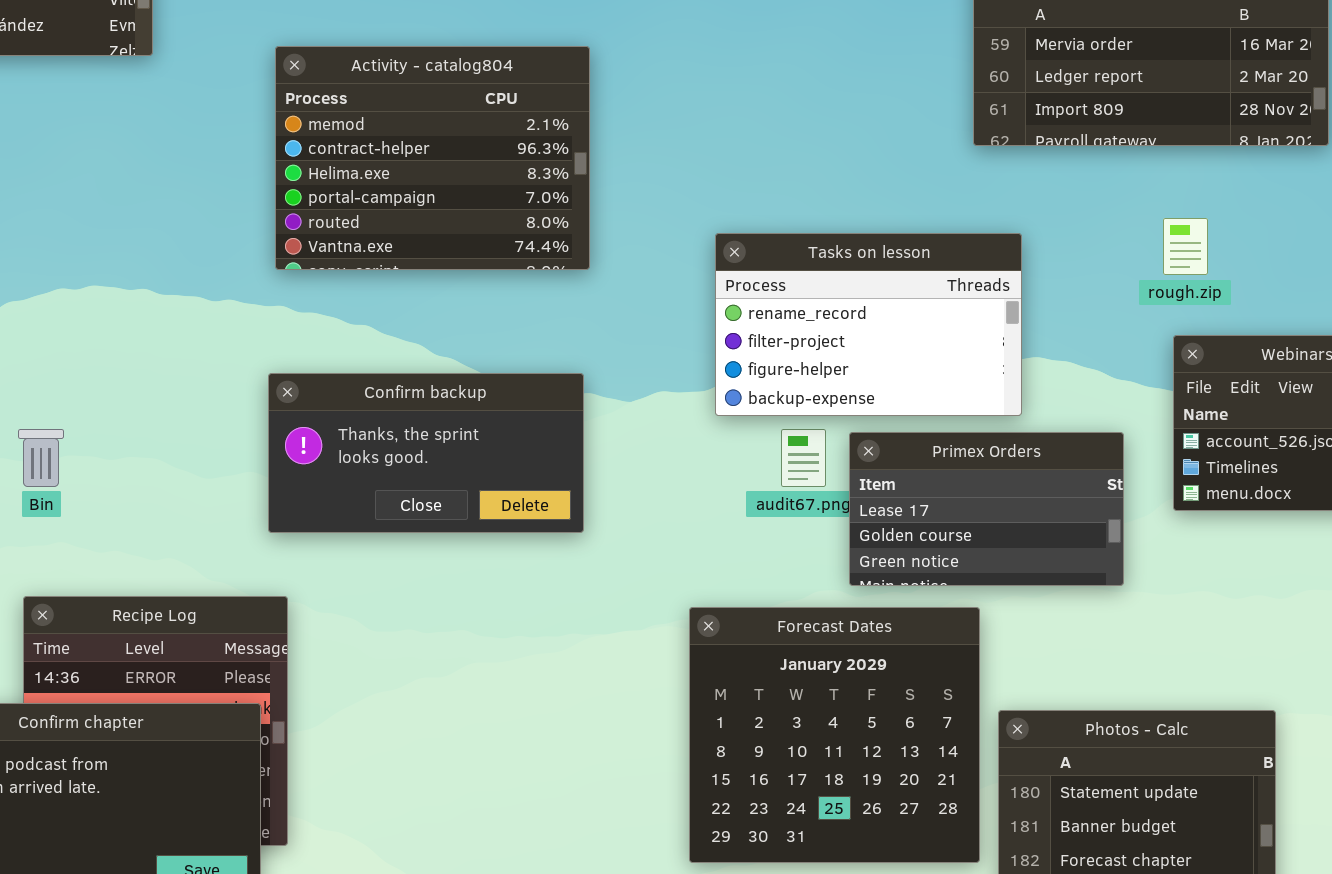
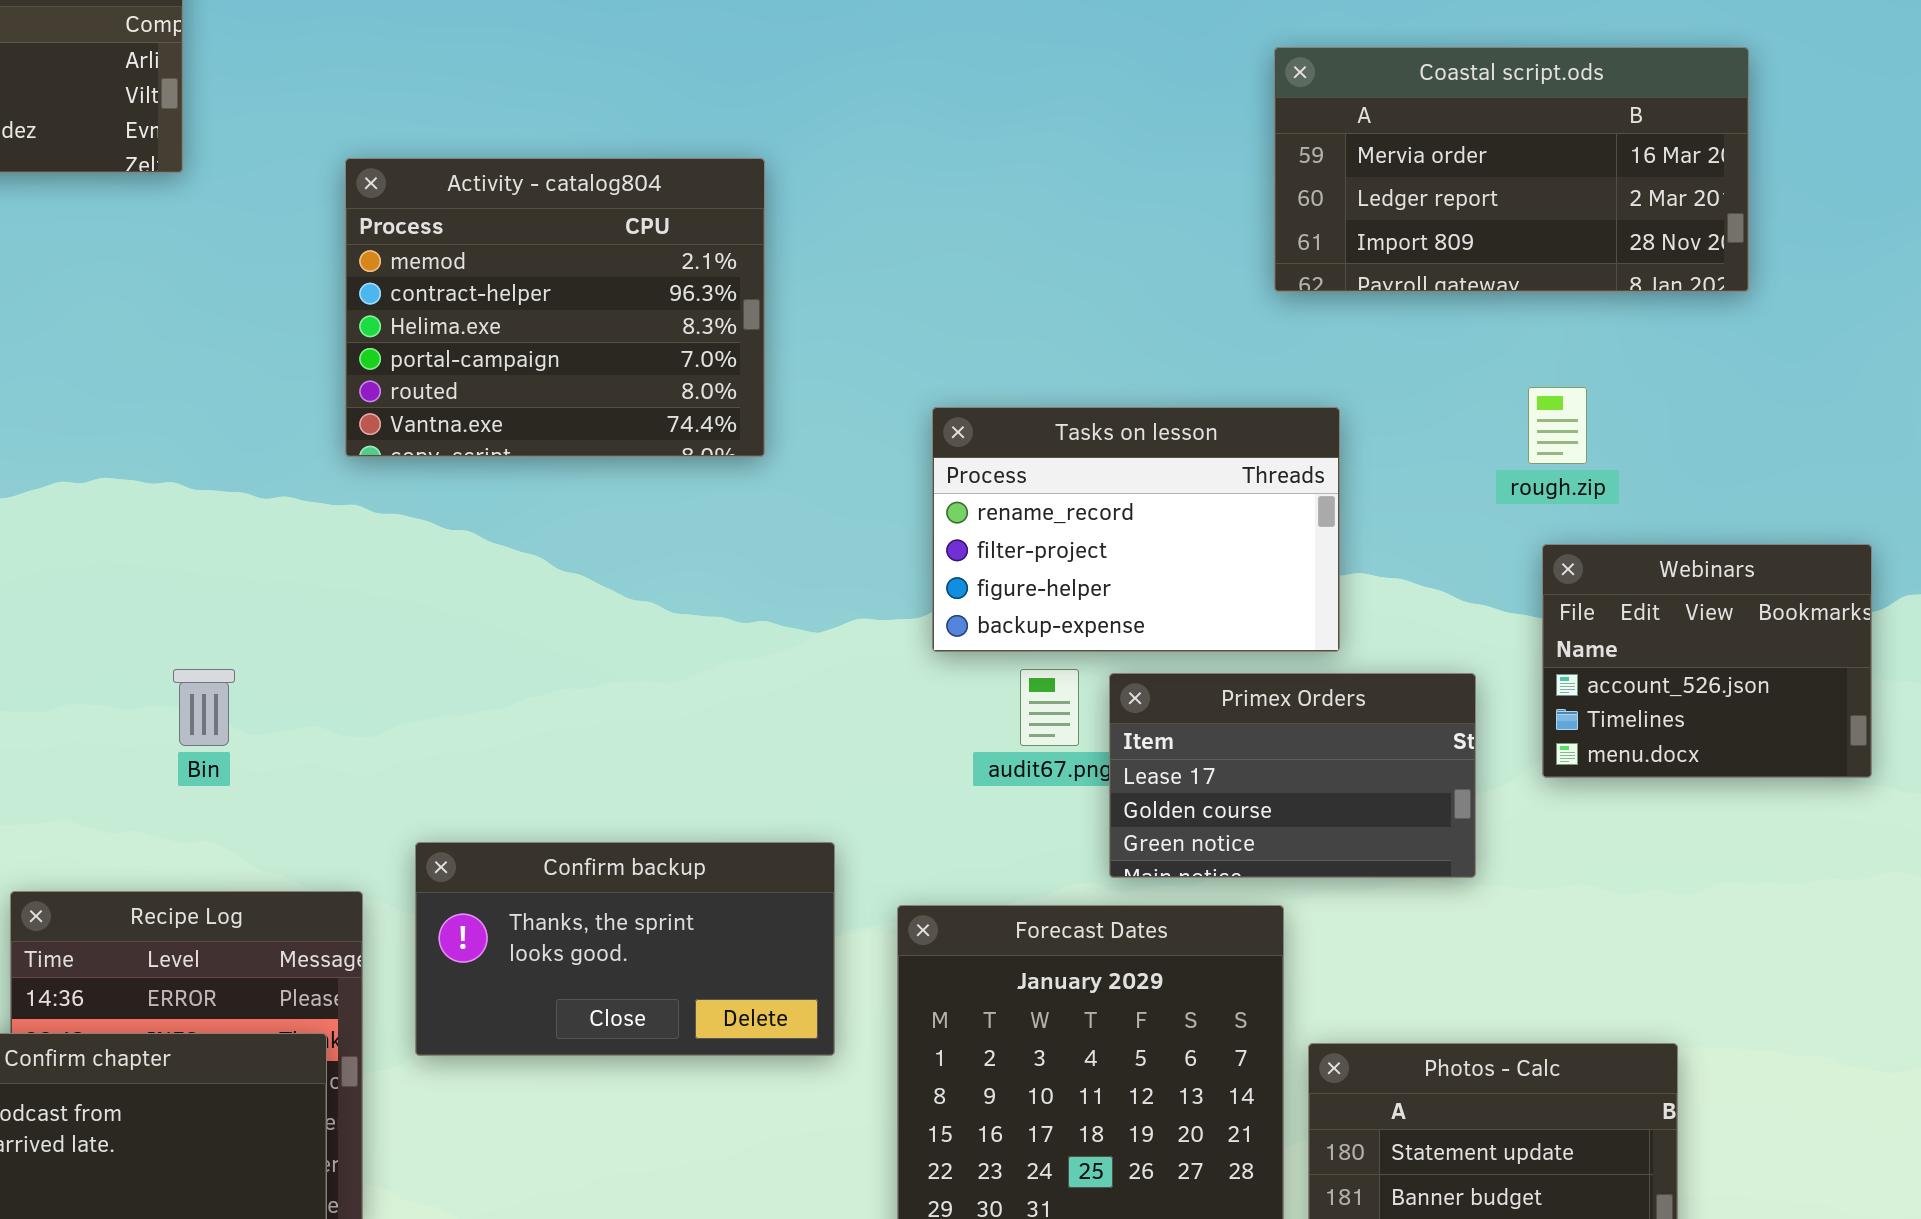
Confirm backup: [268,373,584,533] -> [415,842,835,1056], moved
Bin: [18,429,64,487] -> [173,669,235,746], moved

